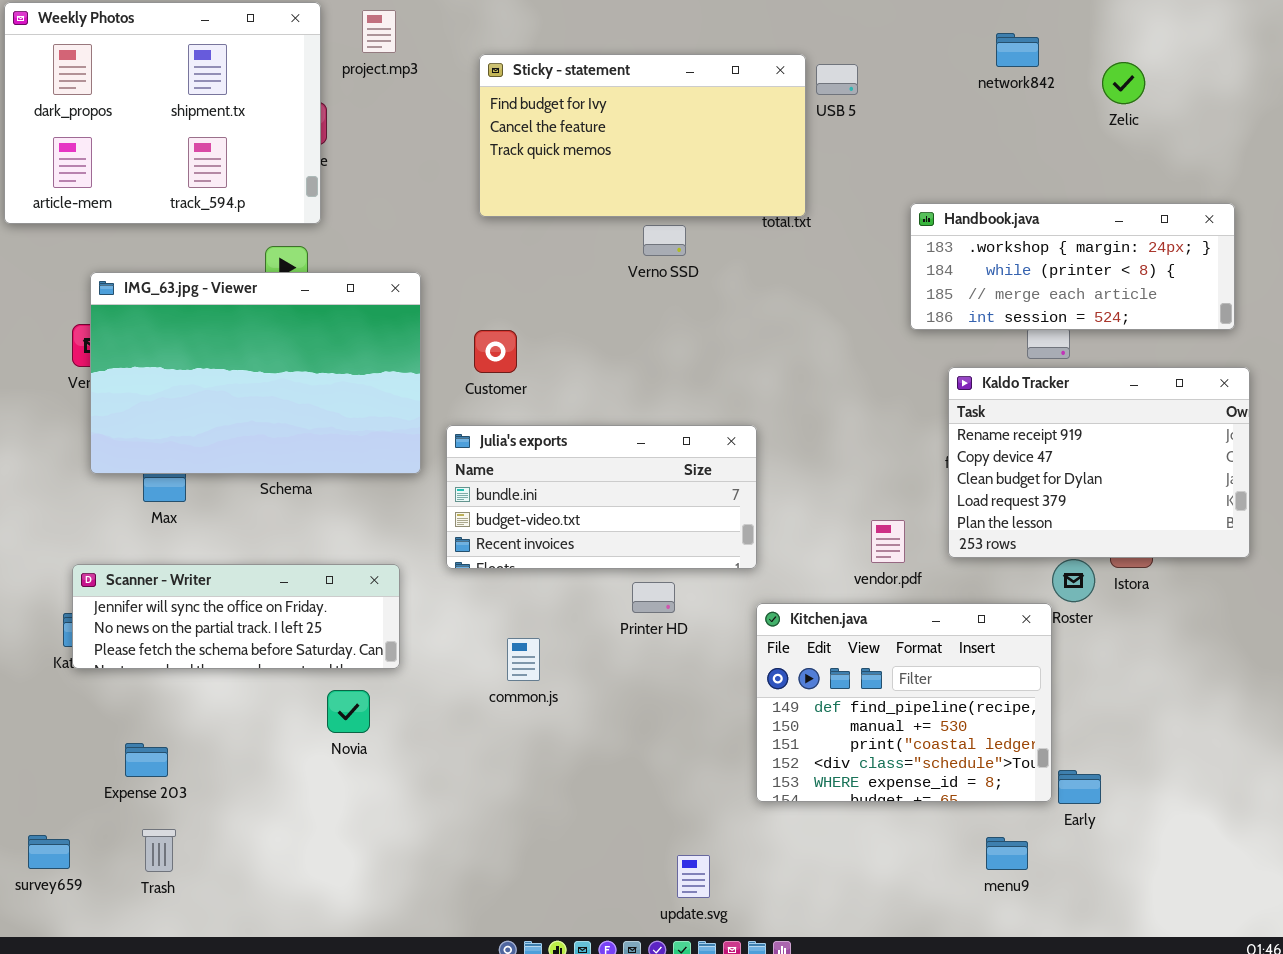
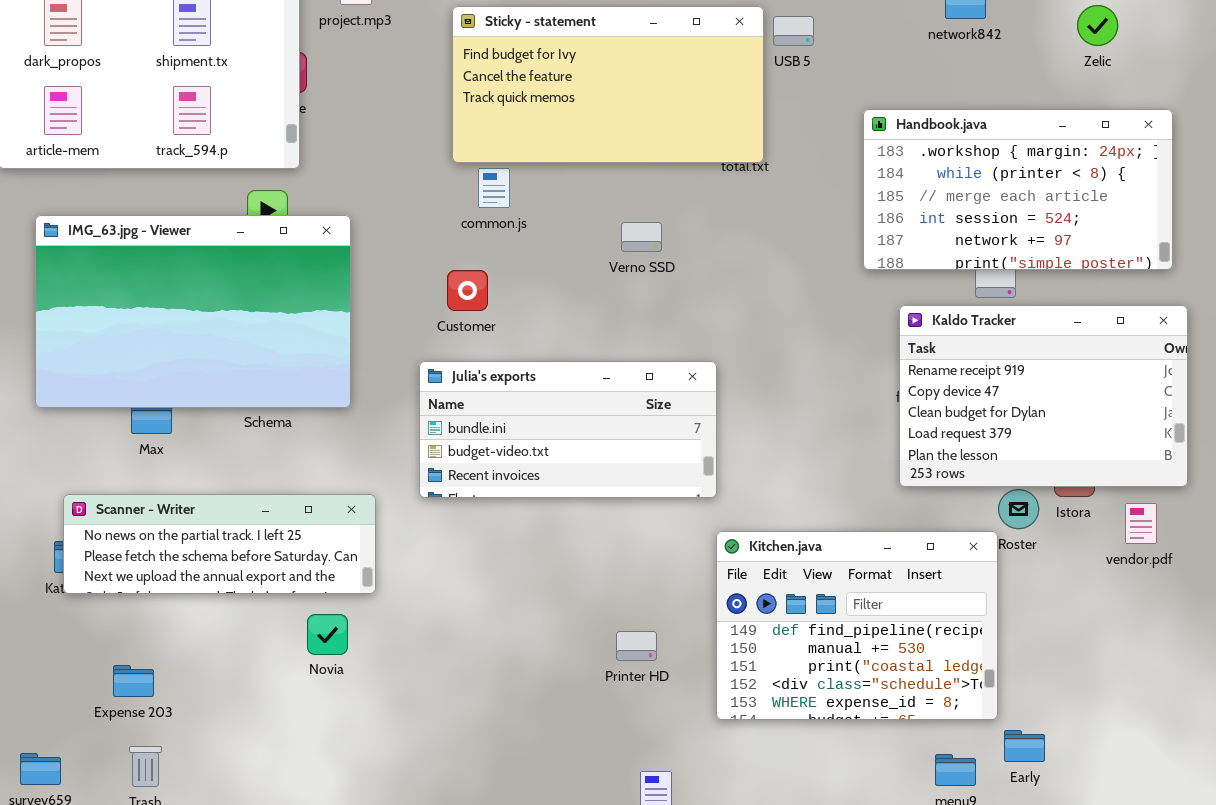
Zelic: [1102,62,1145,104] -> [1077,5,1118,46], moved
Handbook.java: [910,203,1235,330] -> [863,109,1173,270], resized
Verno SSD: [643,225,686,256] -> [621,222,662,252], moved
IMG_63.jpg - Viewer: [90,272,421,474] -> [35,215,351,408], moved
vendor.pdf: [871,520,905,563] -> [1125,503,1157,544], moved
Scanner - Writer: [72,564,400,669] -> [63,494,376,594], scrolled down 1 row
Printer HD: [632,582,675,613] -> [616,631,657,661], moved
common.js: [507,638,540,681] -> [478,168,510,208], moved
Early: [1058,770,1101,804] -> [1004,730,1045,762], moved

